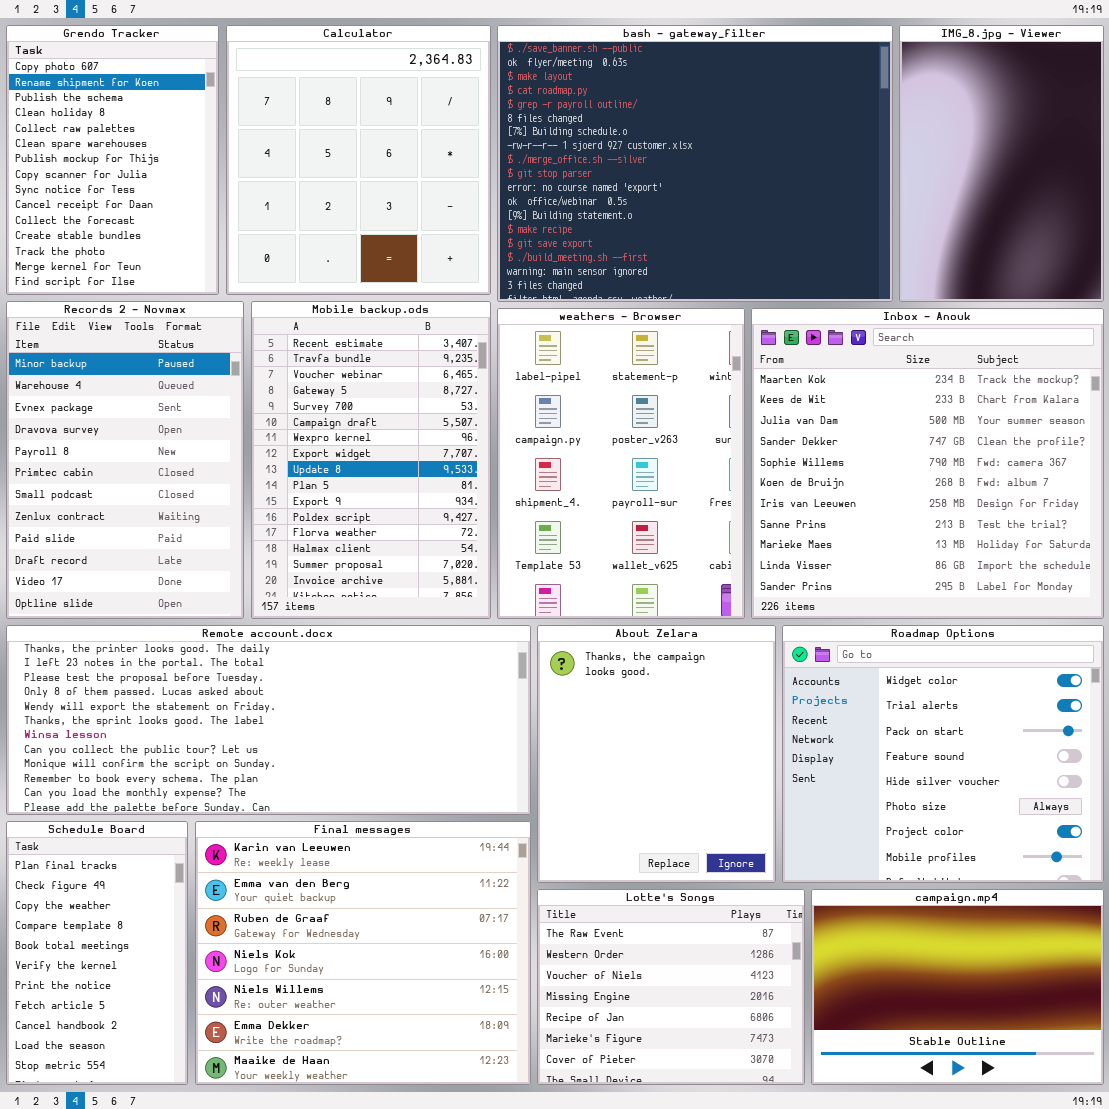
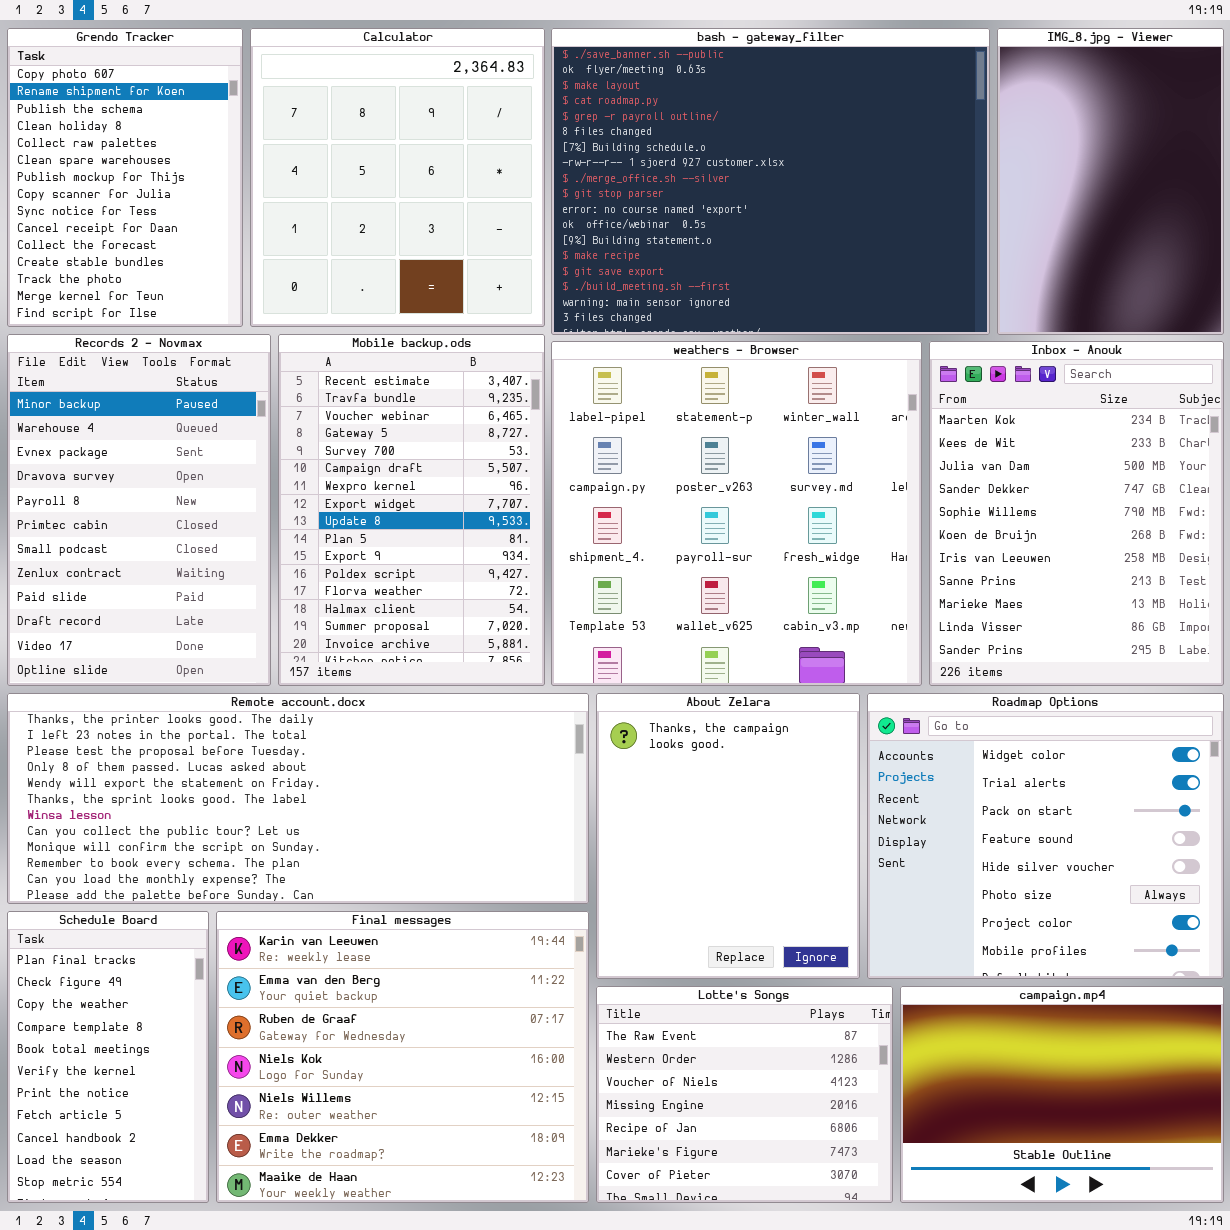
weathers - Browser: [497,308,745,619] -> [551,341,922,686], resized
Inbox - Anouk: [751,308,1104,619] -> [929,341,1224,686], resized

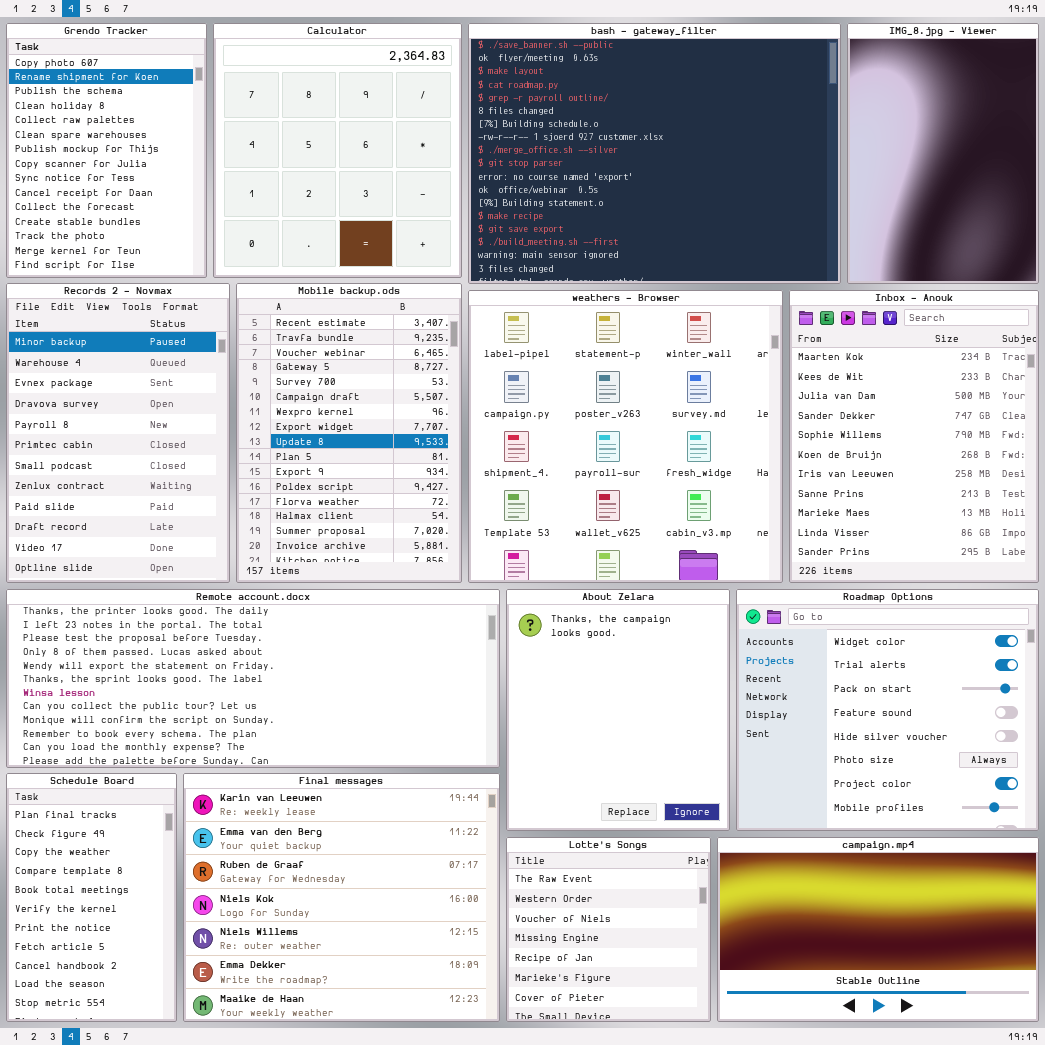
Lotte's Songs: [596,986,893,1203] -> [506,837,711,1022], resized
campaign.mp4: [900,986,1224,1203] -> [717,837,1039,1022], resized

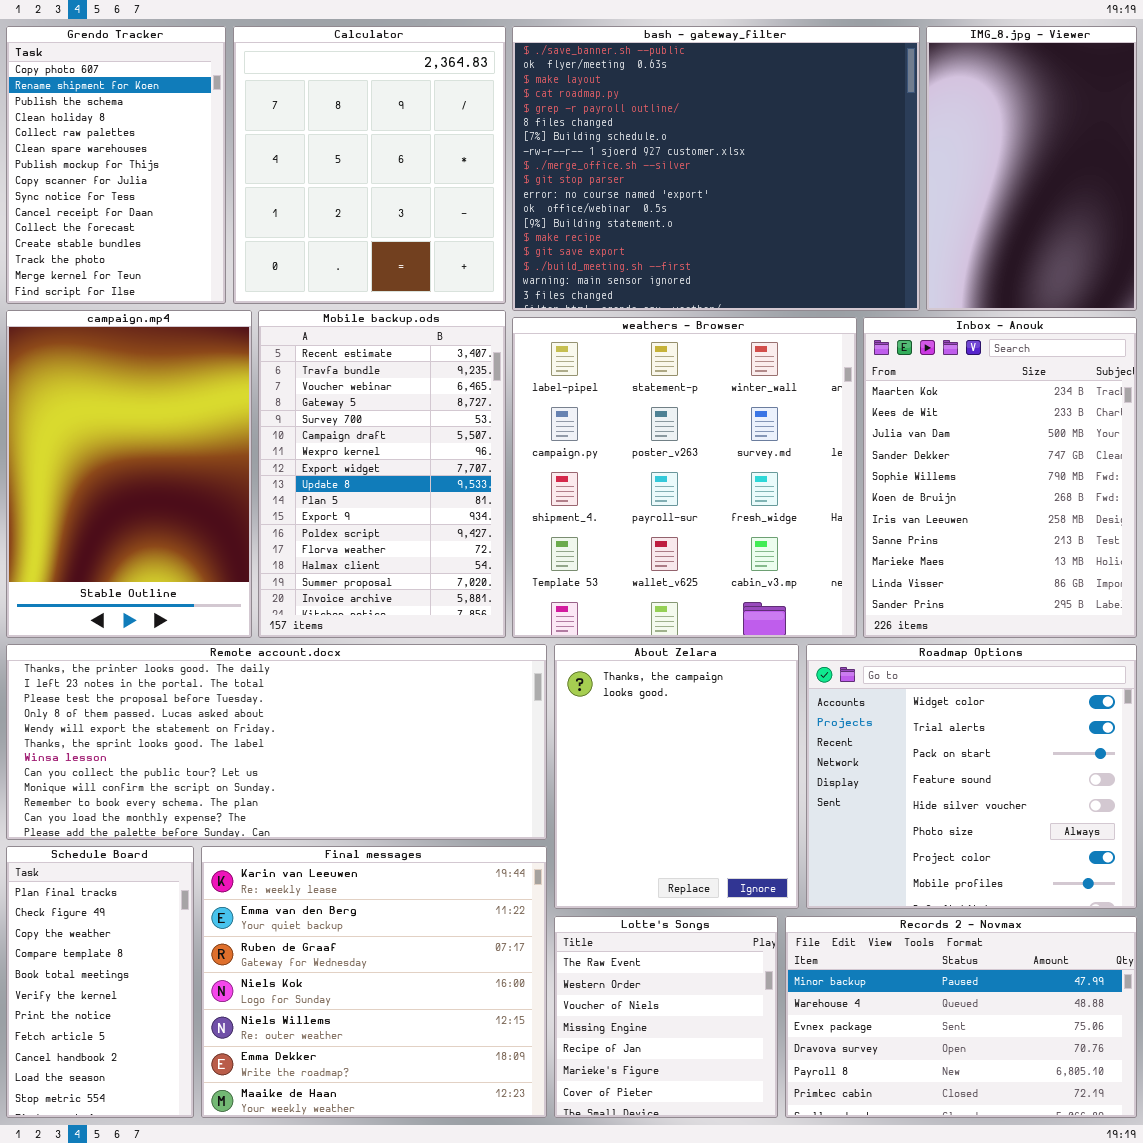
Records 2 - Novmax: [6,283,230,583] -> [785,916,1137,1118], moved, resized
campaign.mp4: [717,837,1039,1022] -> [6,310,252,638], moved, resized

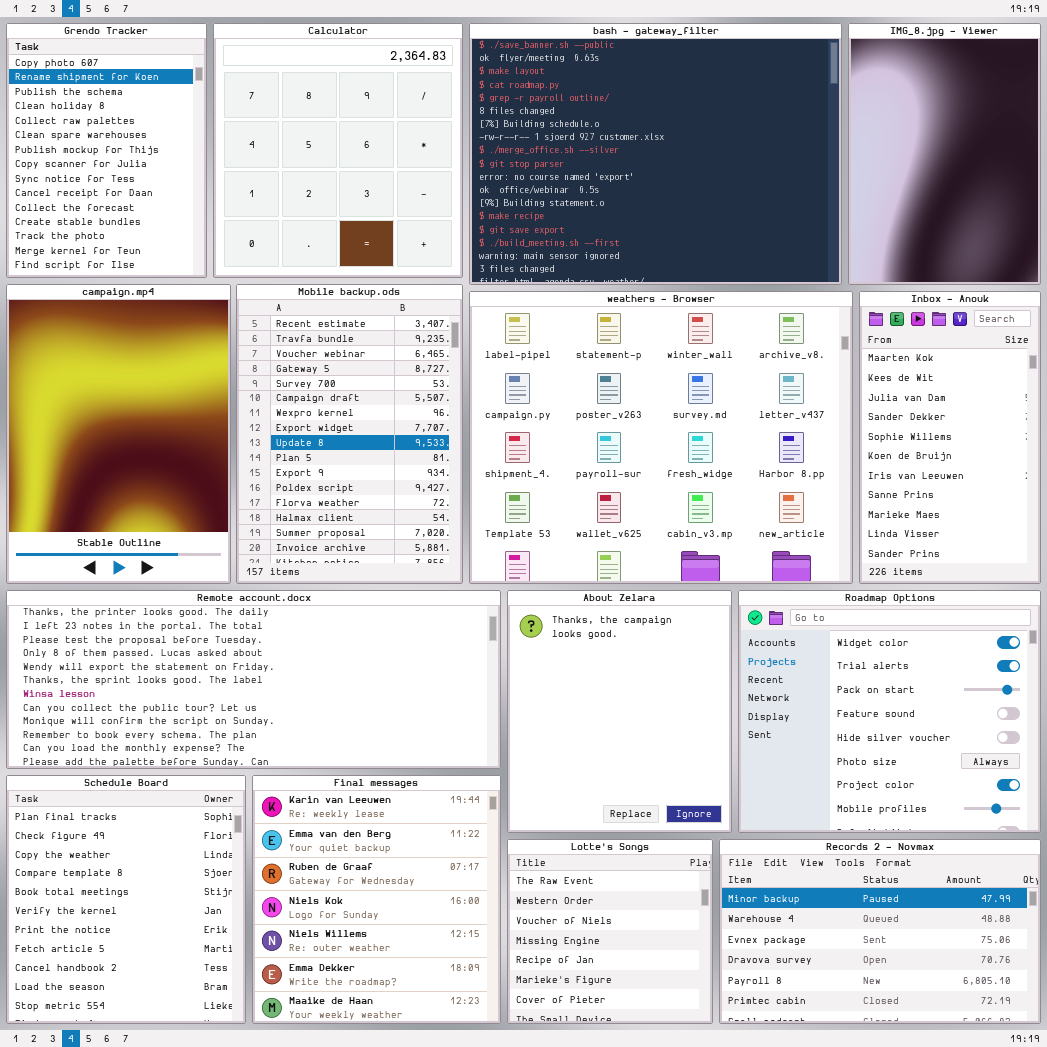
weathers - Browser: [512,317,857,638] -> [469,291,853,584], resized
Inbox - Anouk: [863,317,1137,638] -> [859,291,1041,584], resized
Schedule Board: [6,846,194,1118] -> [6,775,246,1024], resized
Final messages: [201,846,547,1118] -> [252,775,501,1024], resized

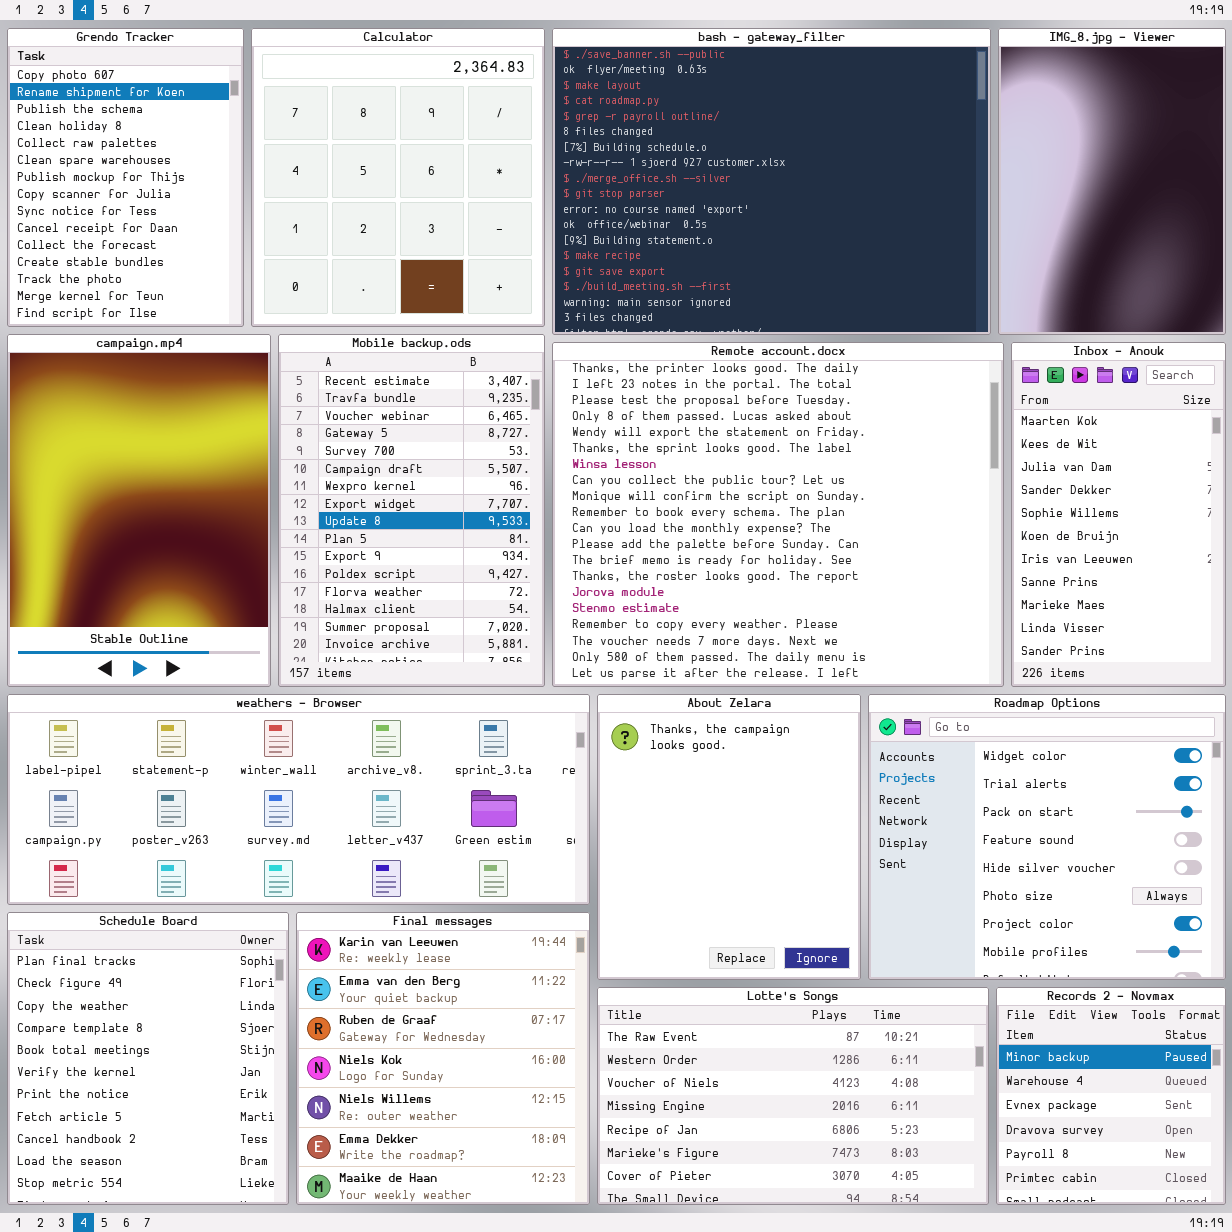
weathers - Browser: [469,291,853,584] -> [7,694,590,905], moved, resized
Remote account.docx: [6,590,501,769] -> [552,342,1004,687], moved, resized
Lotte's Songs: [507,839,713,1024] -> [597,987,989,1205], resized
Records 2 - Novmax: [719,839,1041,1024] -> [996,987,1226,1205], resized

